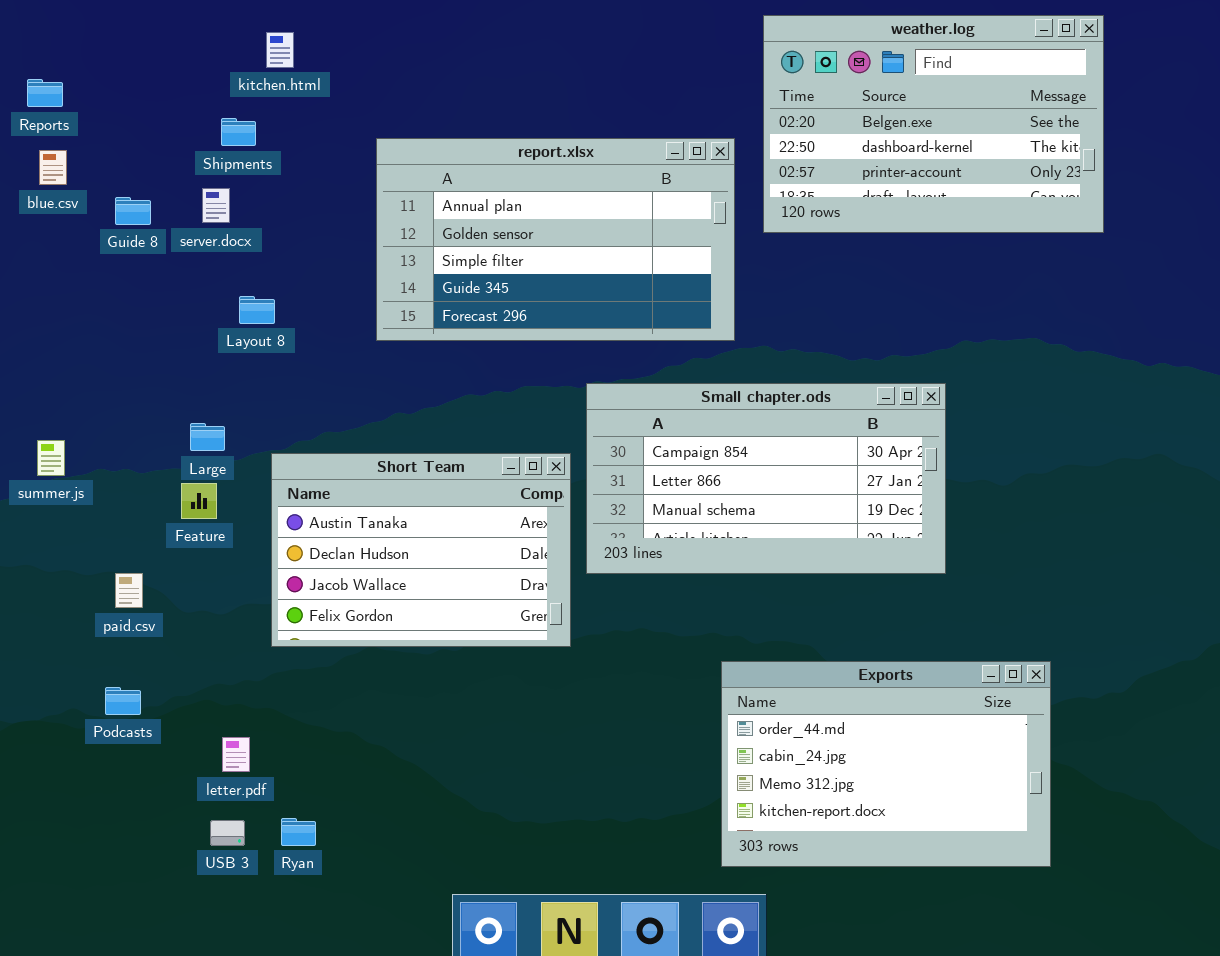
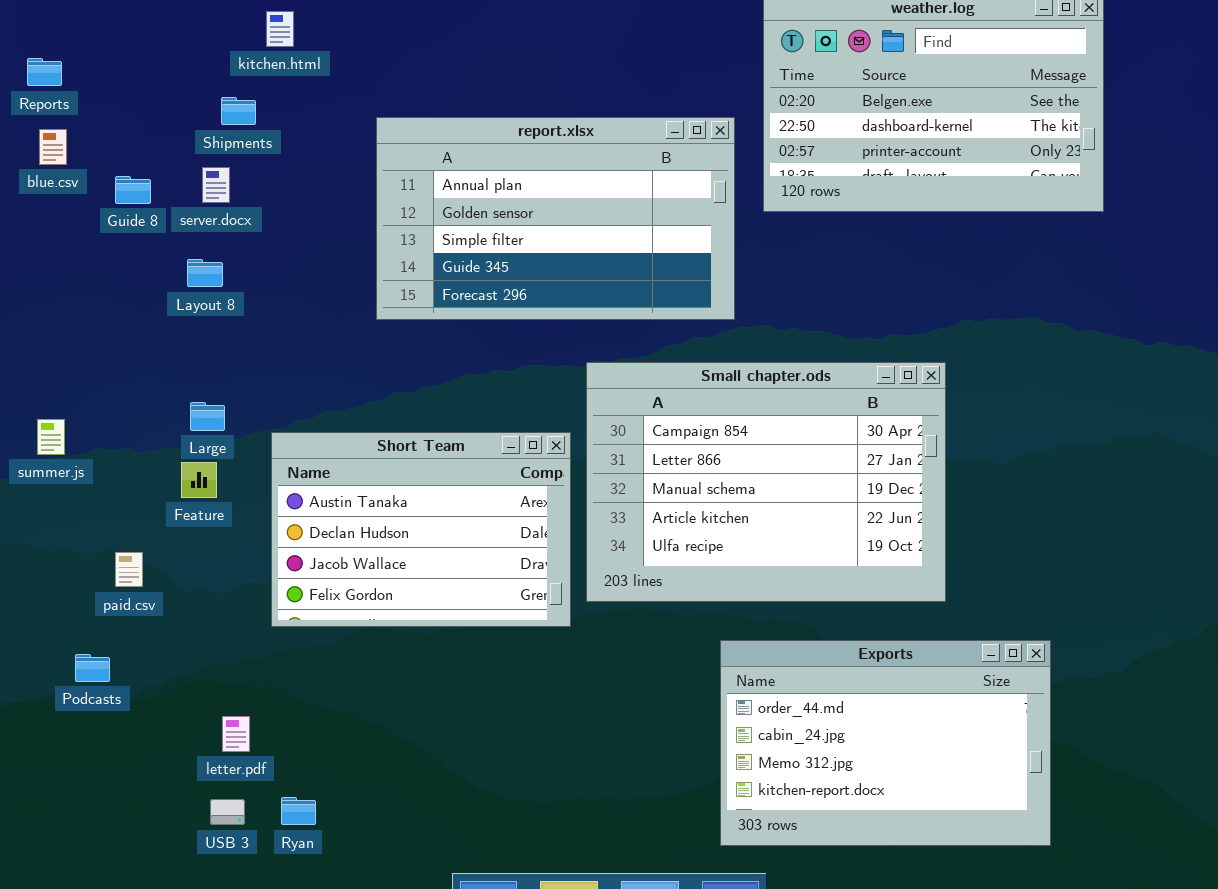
Layout 8: [239,296,275,324] -> [187,259,223,287], moved
Small chapter.ods: [586,383,946,574] -> [586,362,946,602], resized
Podcasts: [105,687,141,715] -> [75,654,110,682], moved

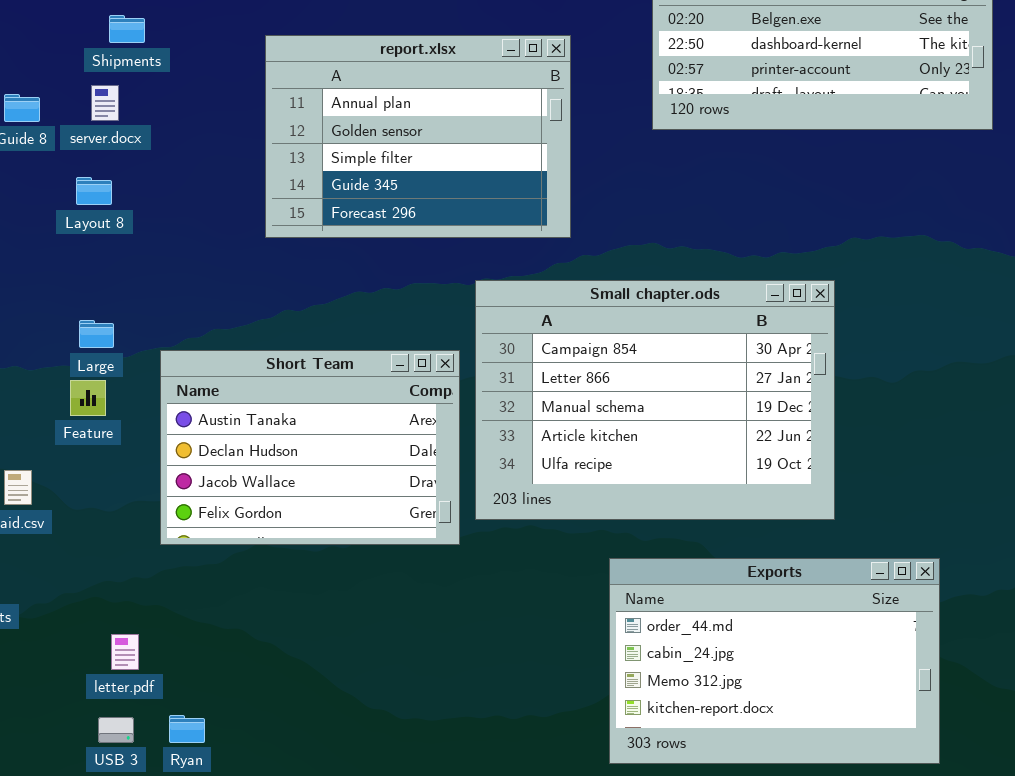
report.xlsx: [376,117,735,320] -> [265,35,571,238], resized

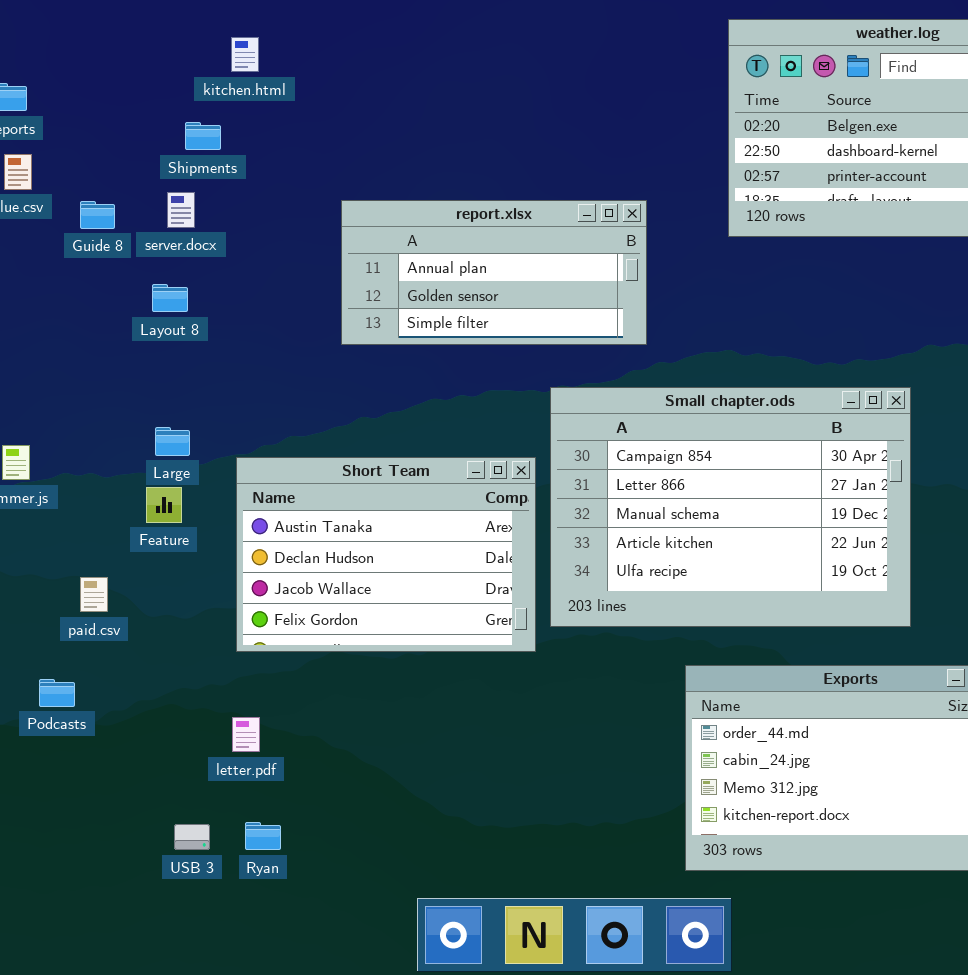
report.xlsx: [265,35,571,238] -> [341,200,647,345], resized
letter.pdf: [111,634,139,670] -> [232,717,260,752], moved

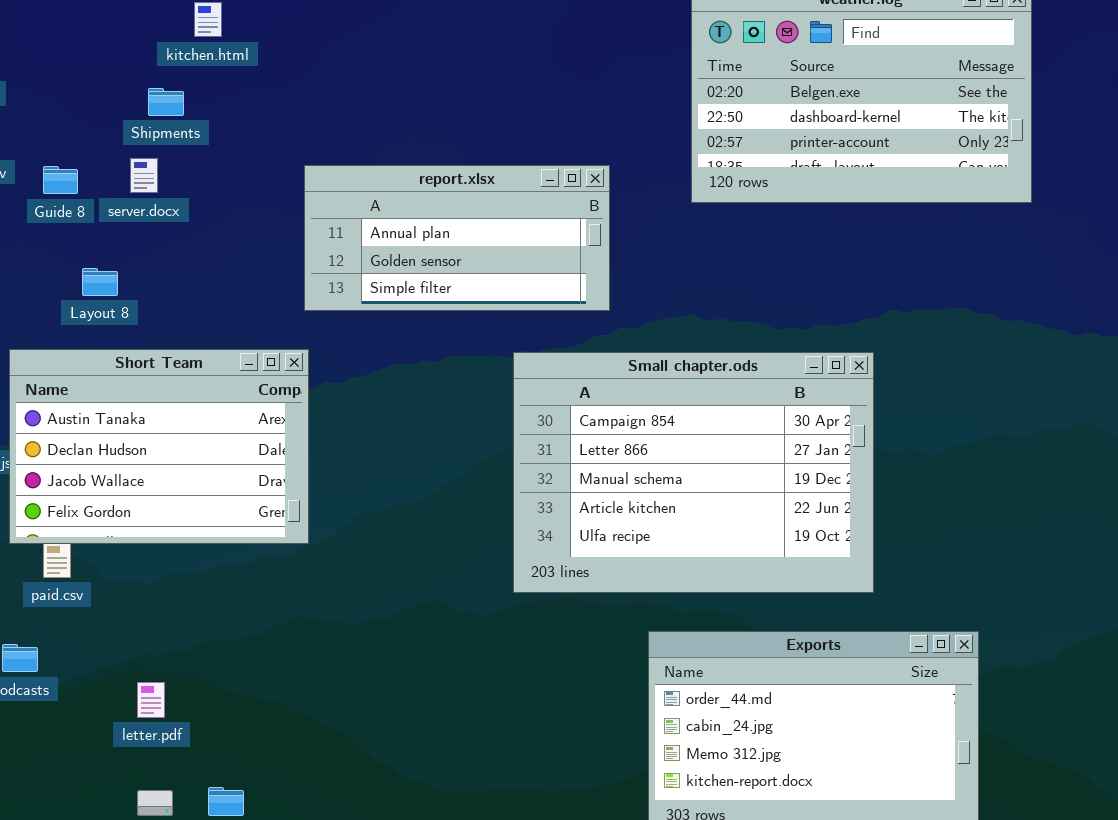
Layout 8: [152,284,188,312] -> [82,268,118,296], moved
Short Team: [236,457,536,652] -> [9,349,309,544], moved
letter.pdf: [232,717,260,752] -> [137,682,165,718], moved

